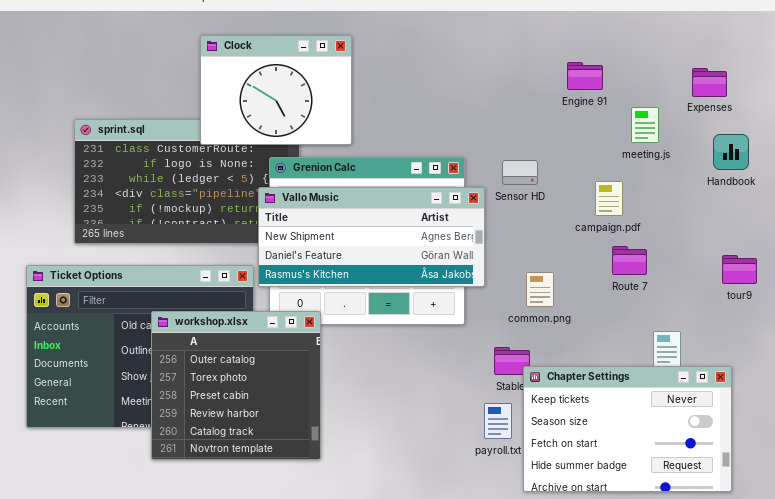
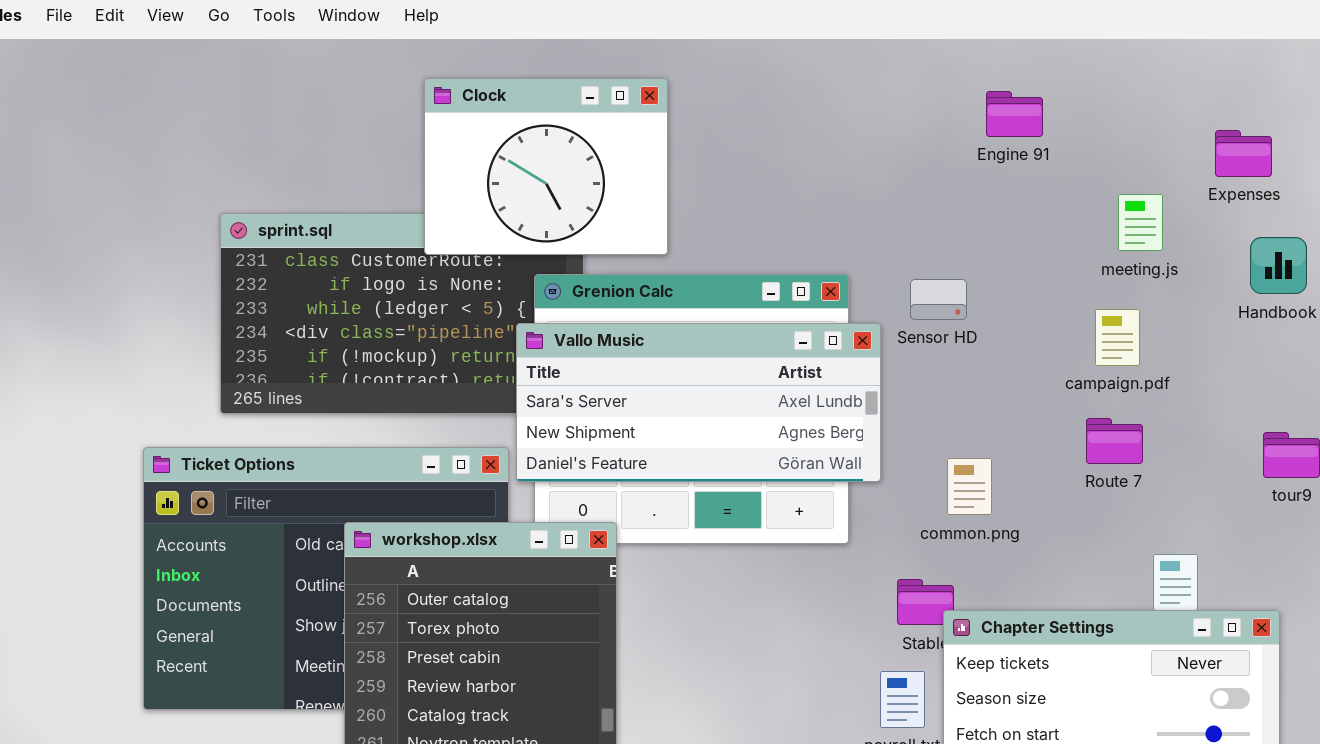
Engine 91: [567,62,603,90] -> [986,91,1043,137], moved
campaign.pdf: [595,181,623,216] -> [1095,309,1140,366], moved
Vallo Music: [258,187,485,287] -> [516,323,881,482], scrolled up 1 row

